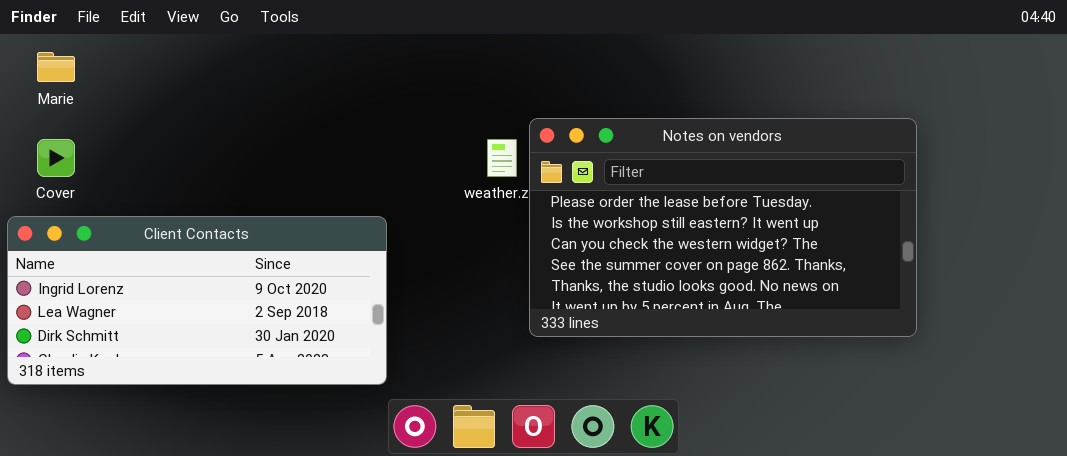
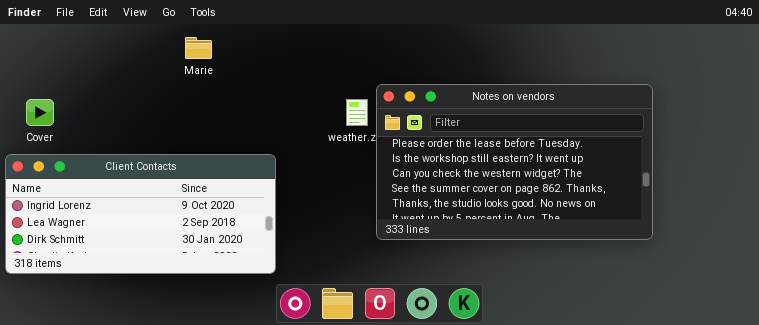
Marie: [37,52,75,82] -> [185,37,212,59], moved

